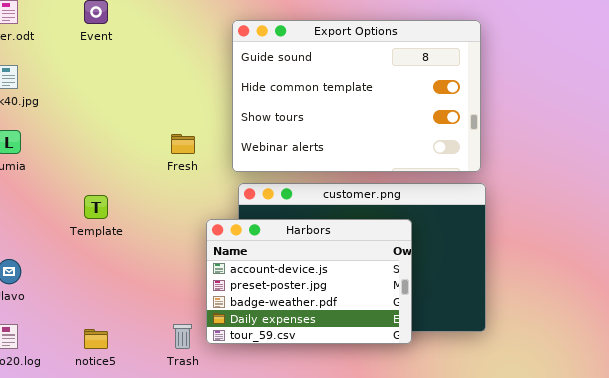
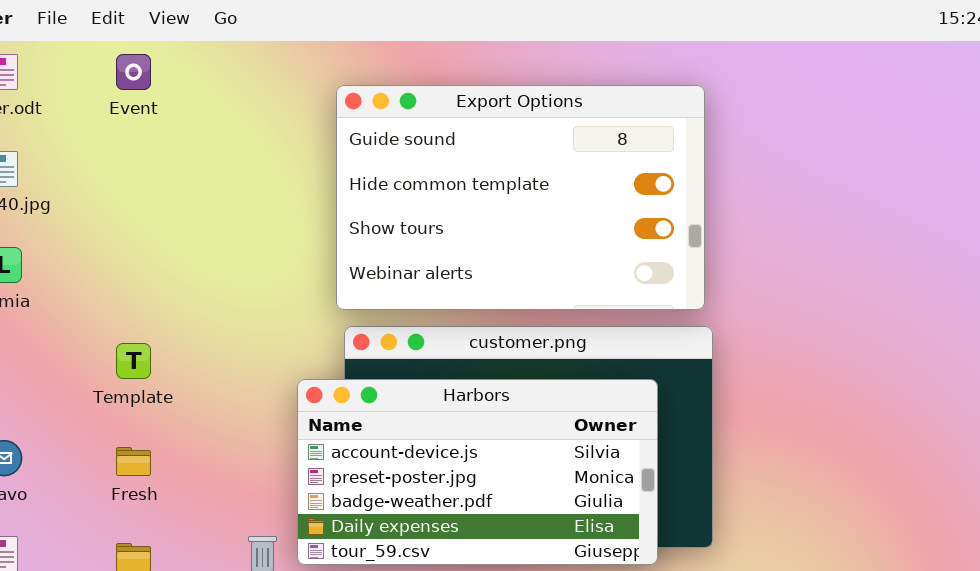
Fresh: [171,134,195,154] -> [116,447,151,476], moved
Harbors: [206,219,412,344] -> [297,379,658,565], resized

